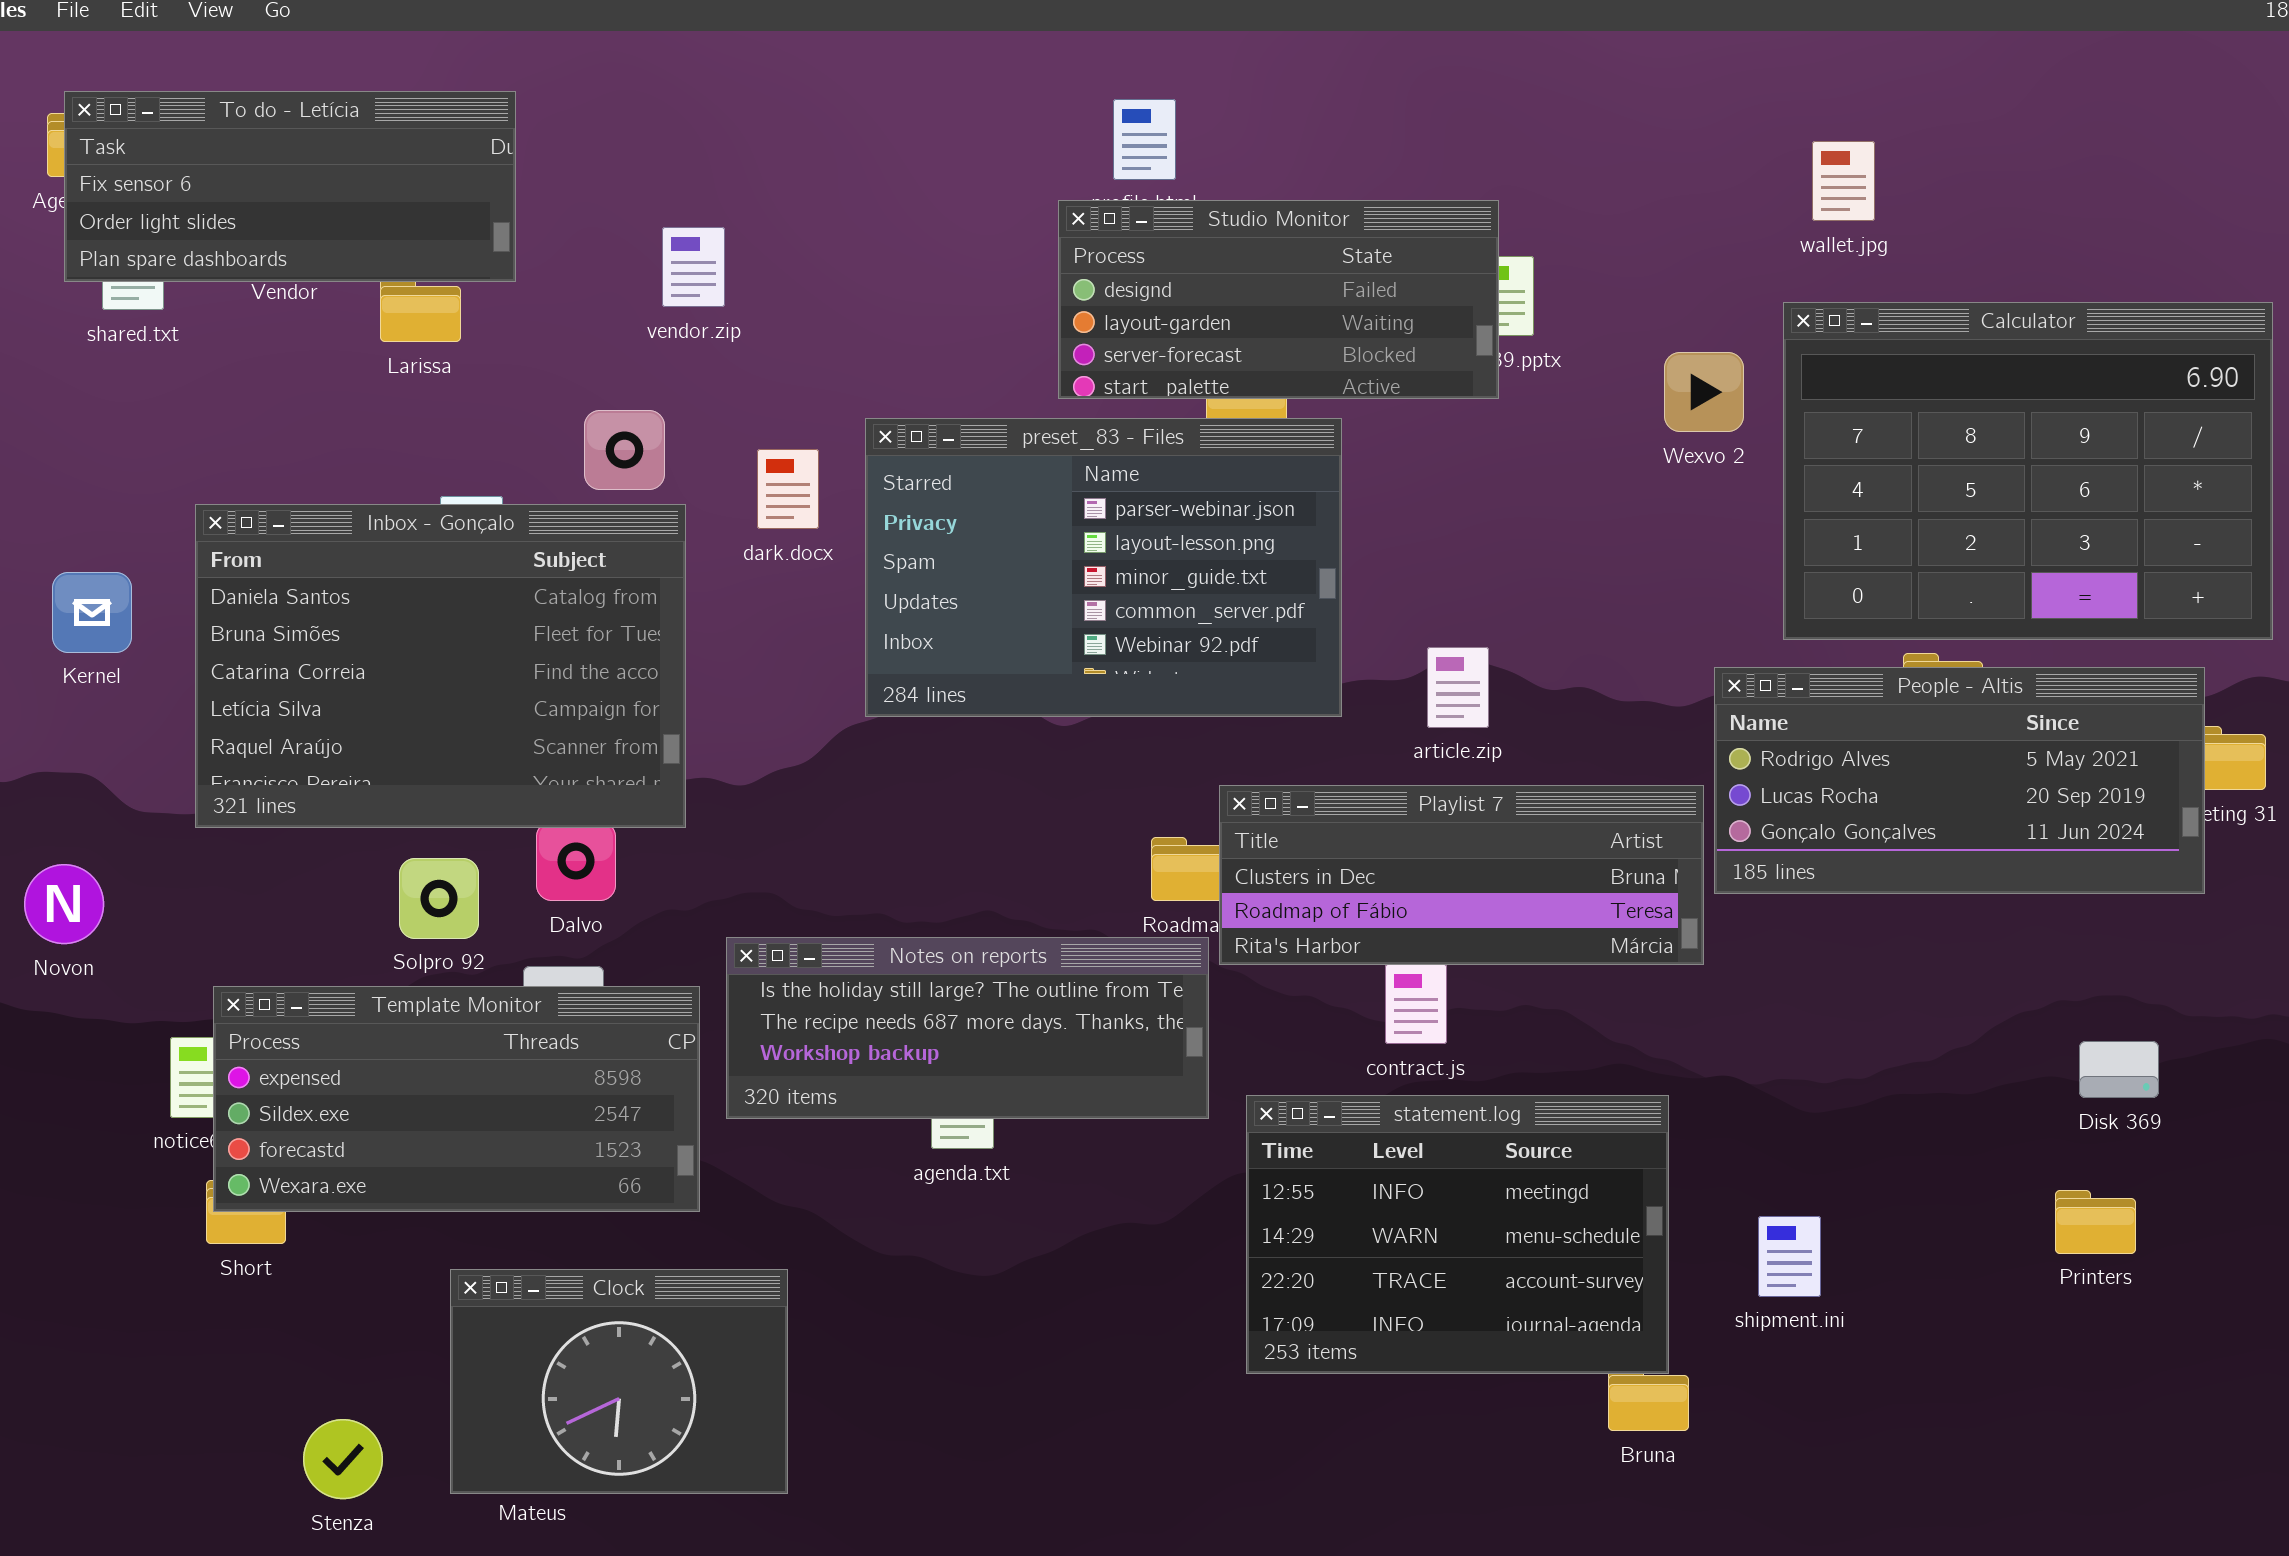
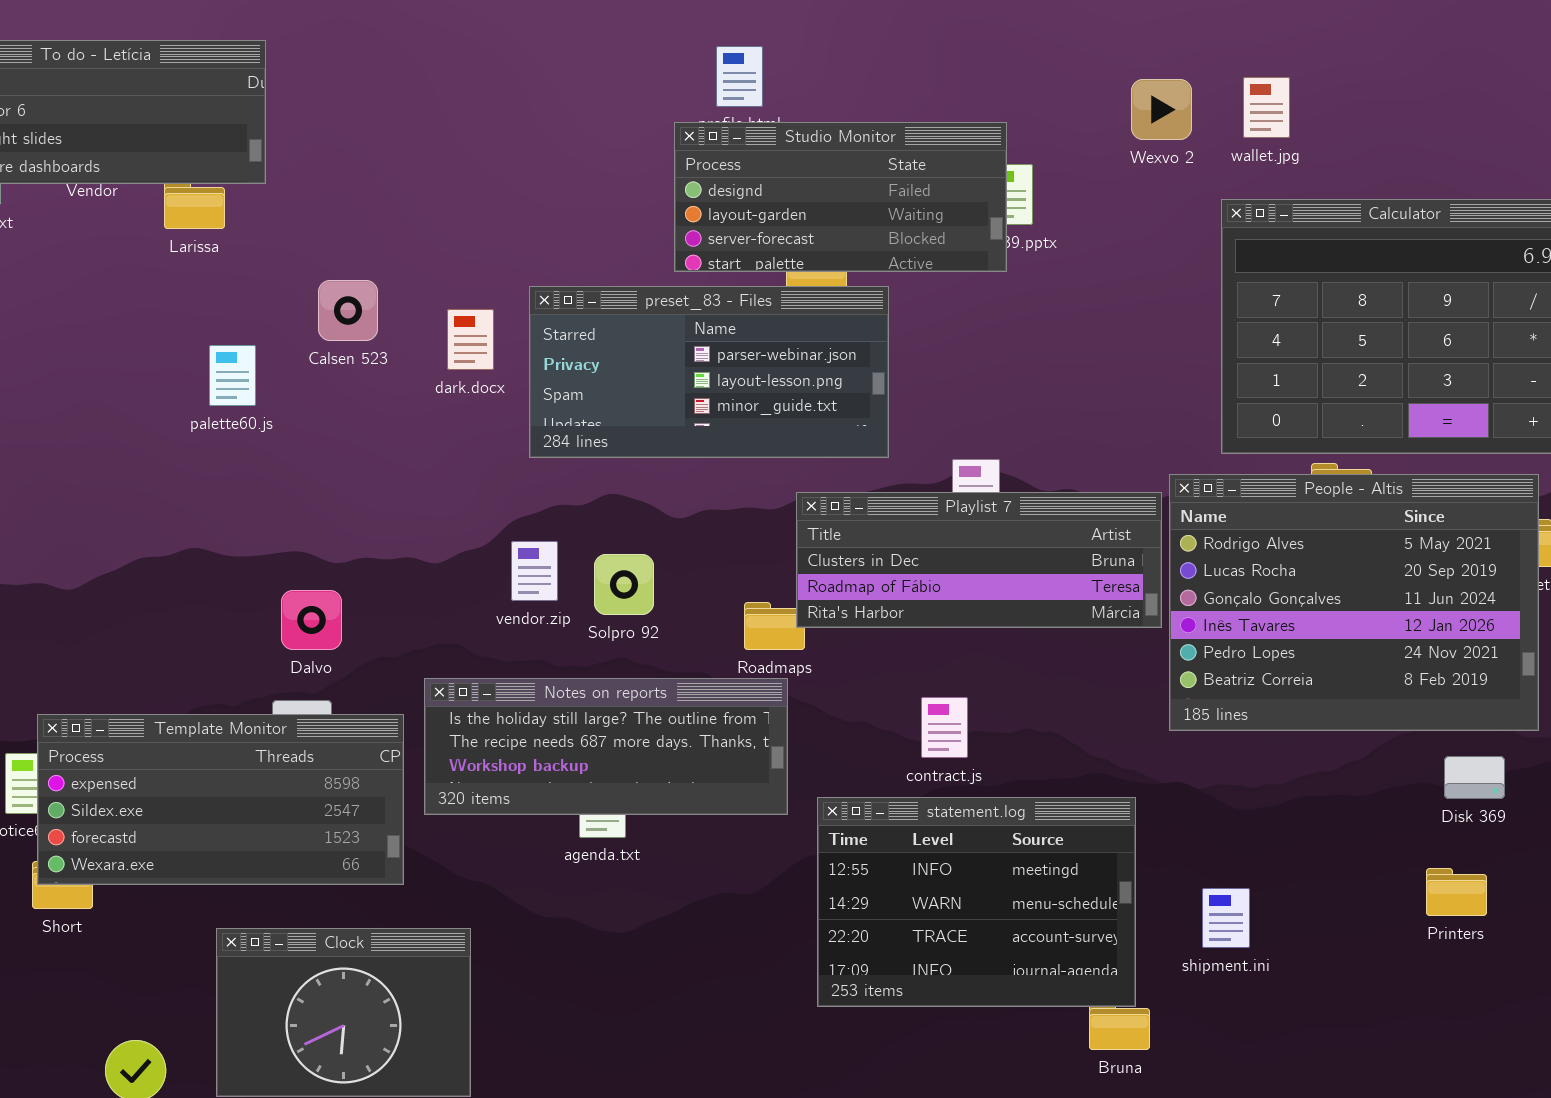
vendor.zip: [662,227,725,307] -> [511,541,558,601], moved
Wexvo 2: [1664,352,1744,432] -> [1131,79,1192,140], moved
preset_83 - Files: [865,418,1342,717] -> [529,286,889,458], resized
Inbox - Gonçalo: [195,504,686,828] -> none, closed
People - Altis: [1714,667,2205,894] -> [1169,474,1539,731], resized
Playlist 7: [1219,785,1704,965] -> [796,492,1162,628], moved
Solpro 92: [399,858,479,939] -> [594,554,654,615], moved

